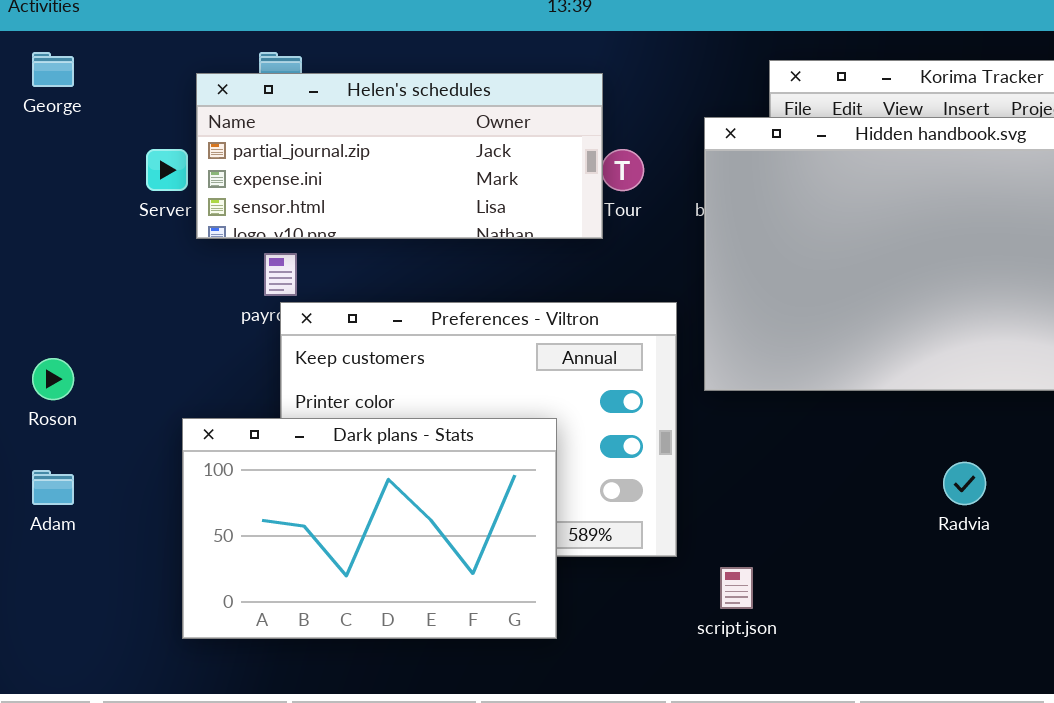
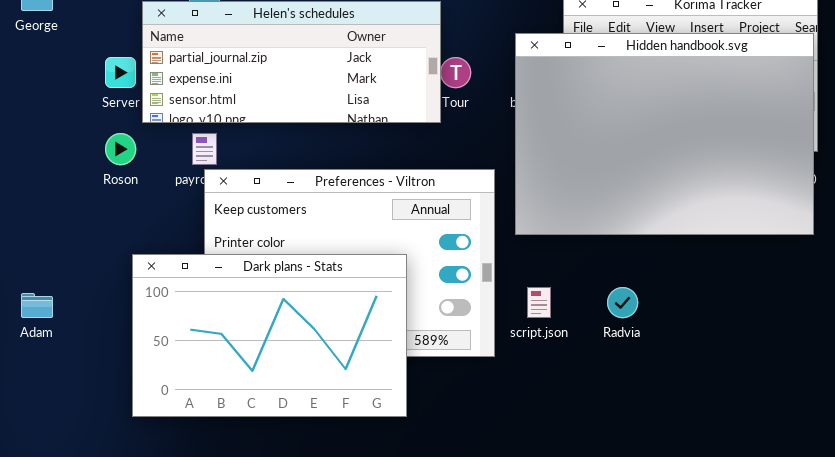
Roson: [32,358,74,400] -> [105,133,136,165], moved
Radvia: [943,462,986,505] -> [607,287,638,318], moved
script.json: [720,567,753,609] -> [527,287,551,318], moved

